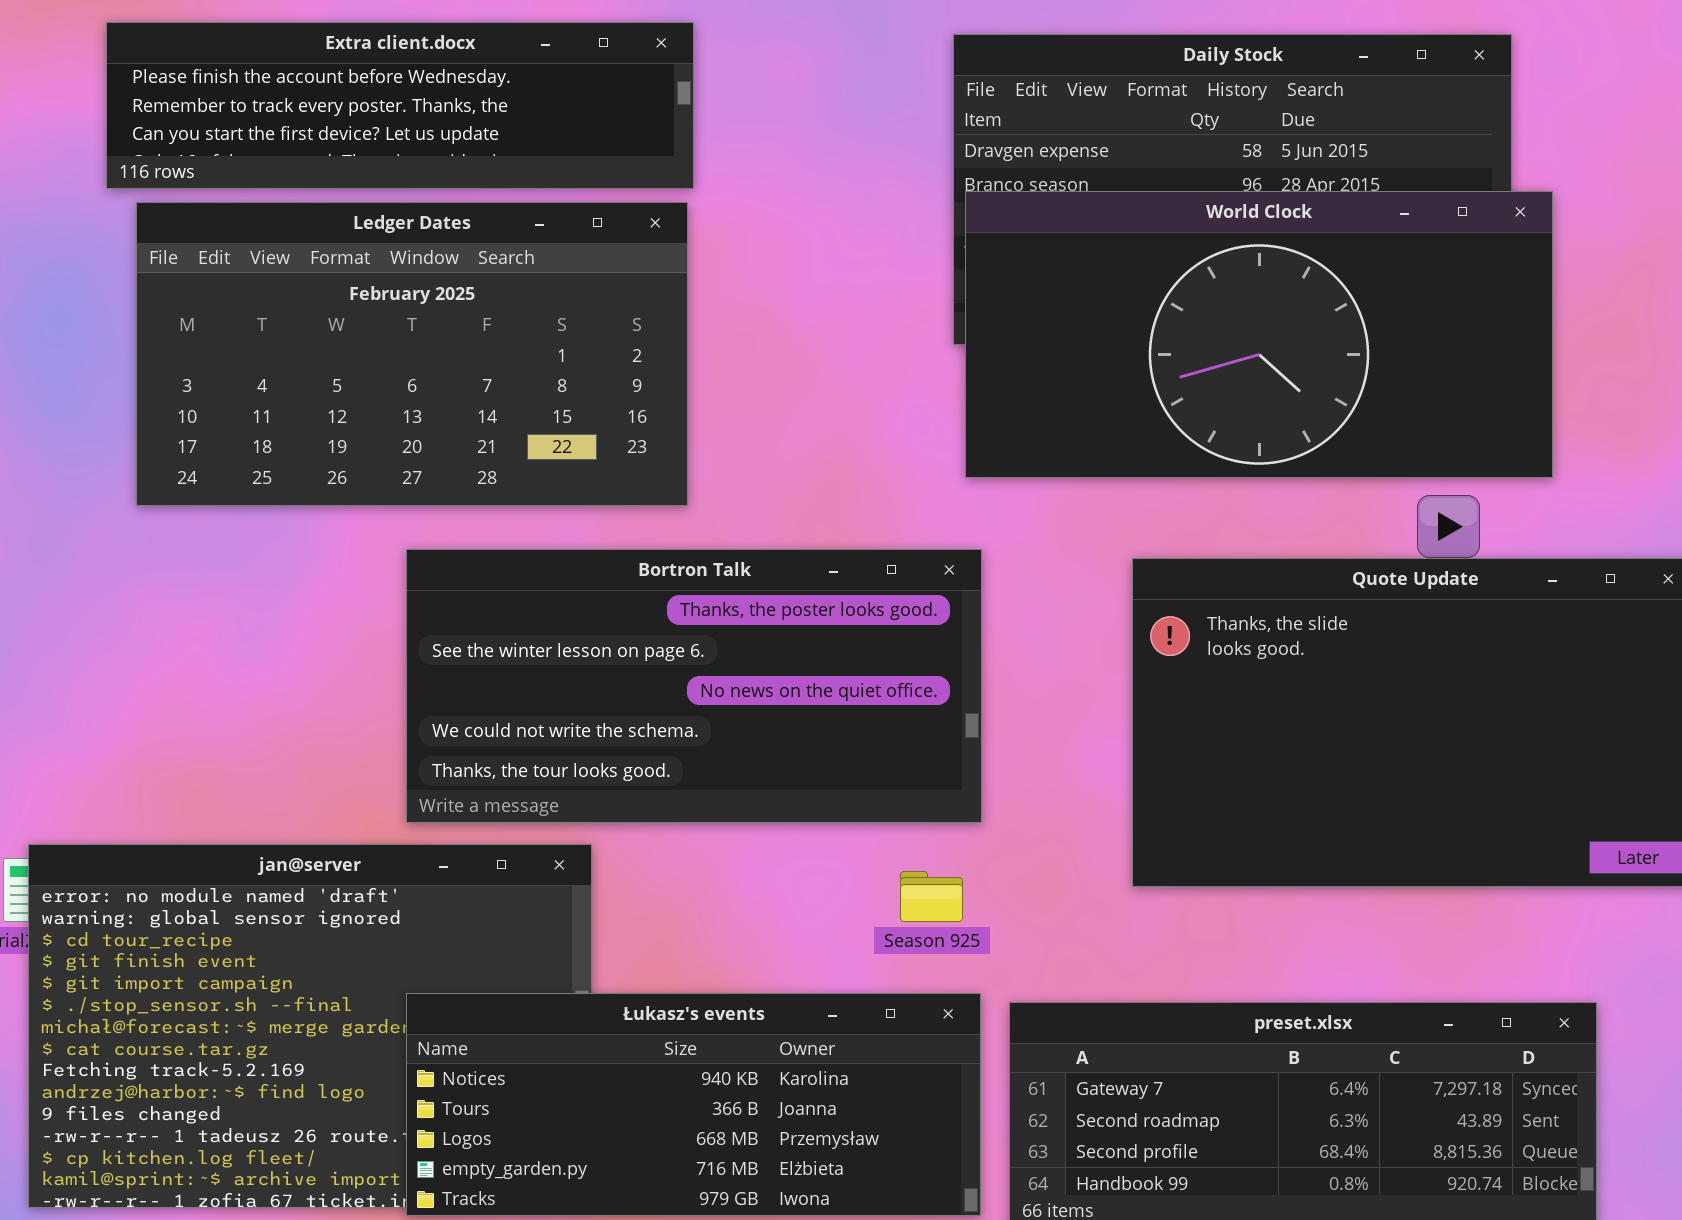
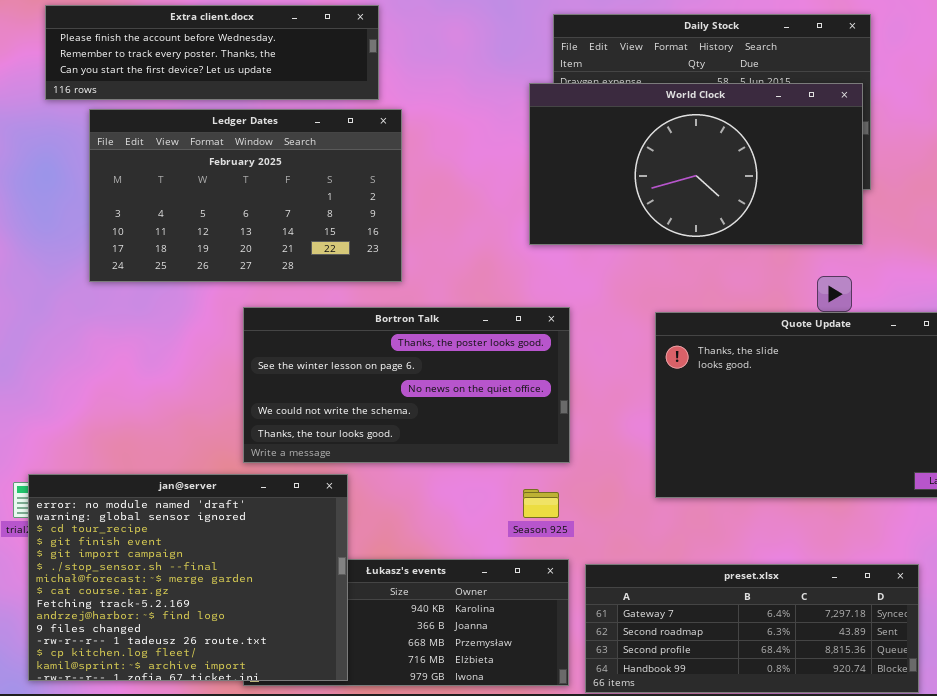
Extra client.docx: [106,22,694,189] -> [45,5,379,100], moved
World Clock: [965,191,1553,478] -> [529,83,863,245], moved
jan@server: [28,844,592,1208] -> [28,474,348,681], raised

